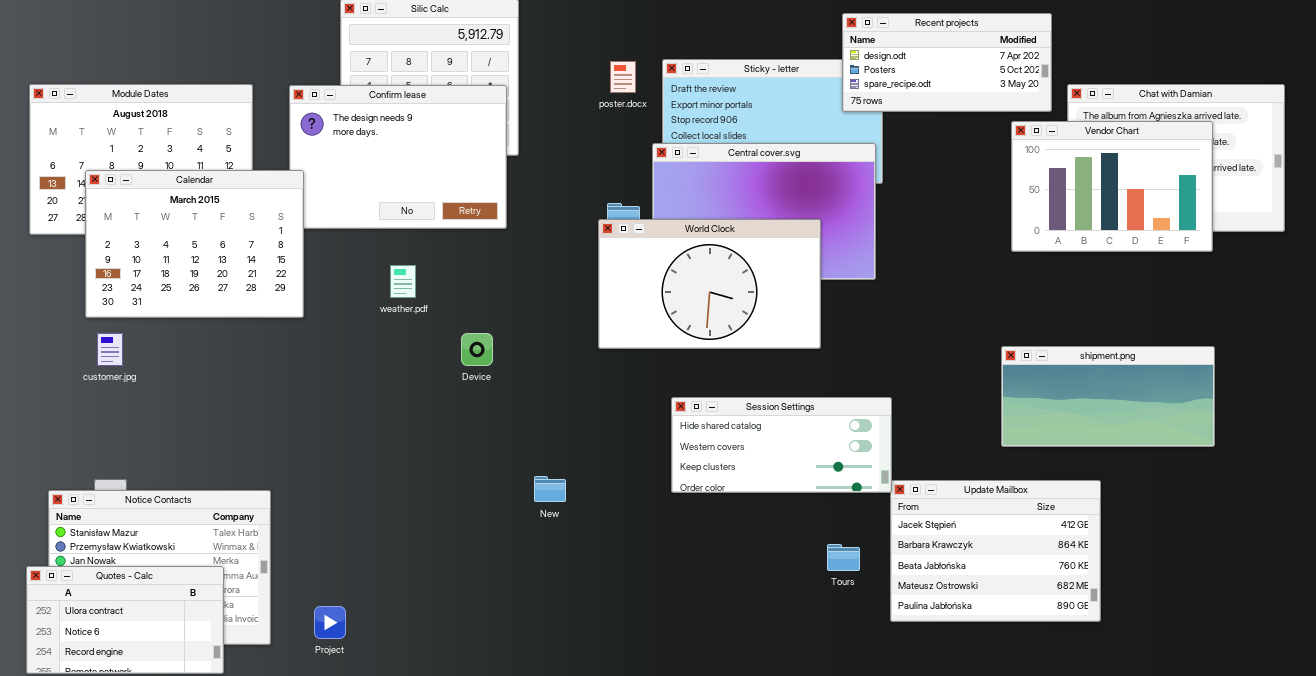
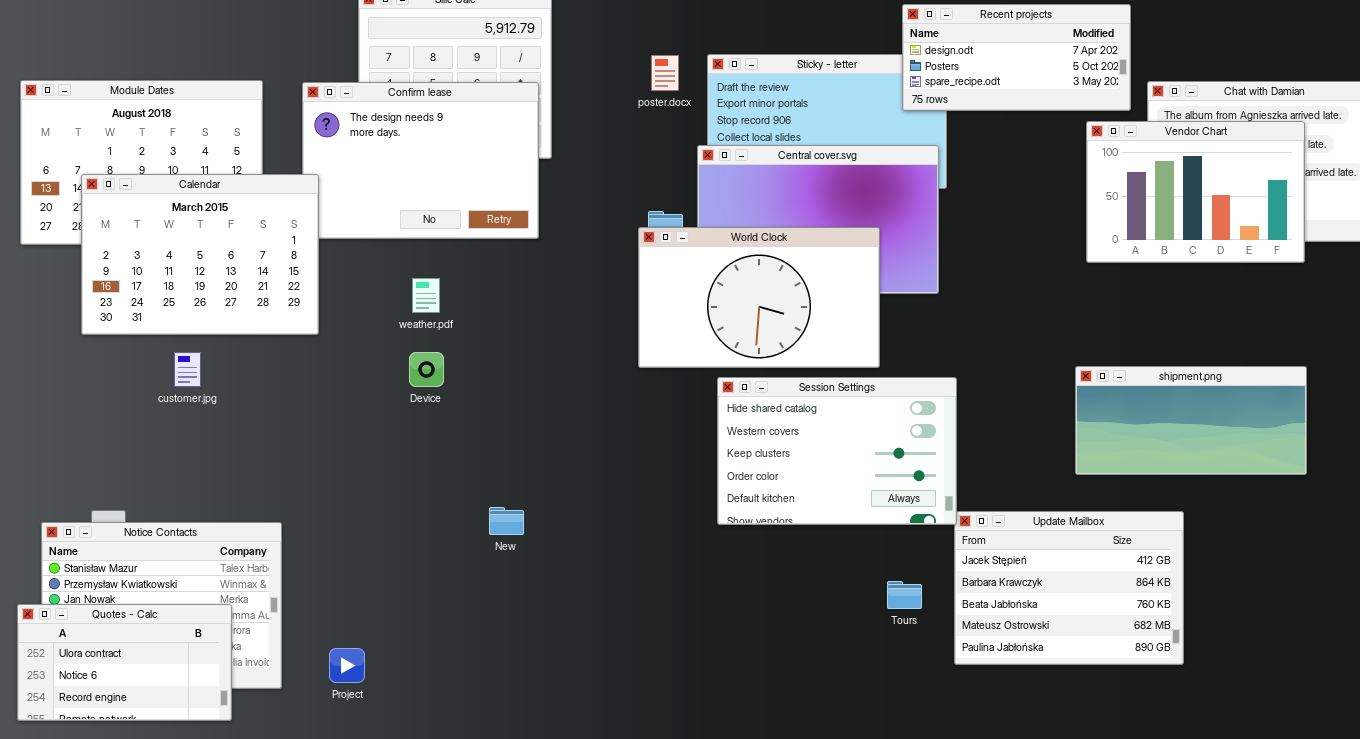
customer.jpg: [97,333,123,366] -> [174,352,201,387], moved
Device: [461,333,493,366] -> [409,352,444,387], moved
Session Settings: [671,397,892,493] -> [717,377,957,525], resized
New: [534,476,566,502] -> [489,507,524,535], moved

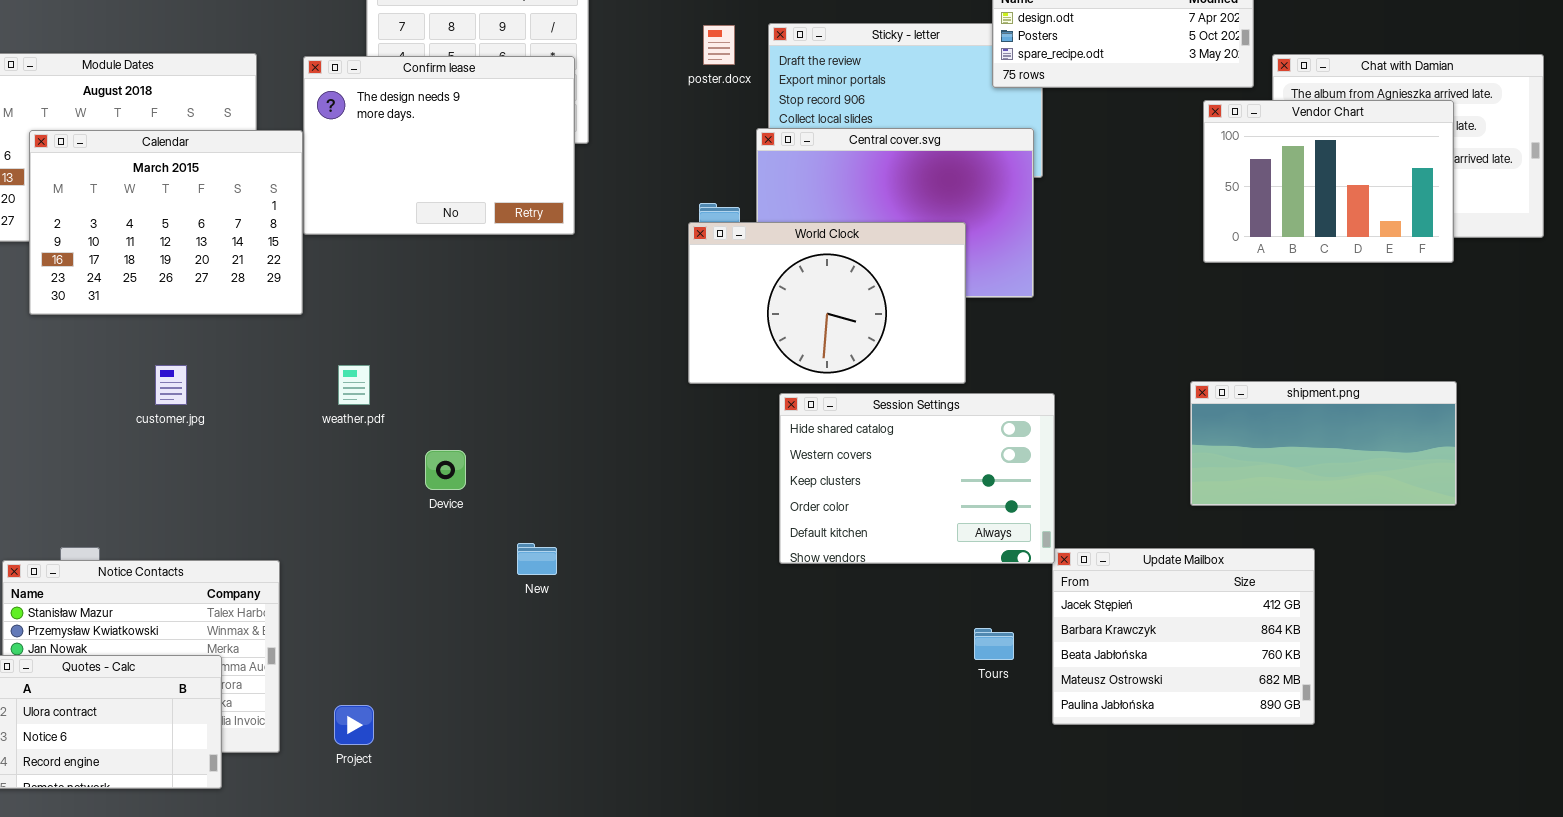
Calendar: [81,174,319,335] -> [29,130,303,315], moved
weather.pdf: [412,278,440,313] -> [338,365,370,405], moved
Device: [409,352,444,387] -> [425,450,466,490], moved

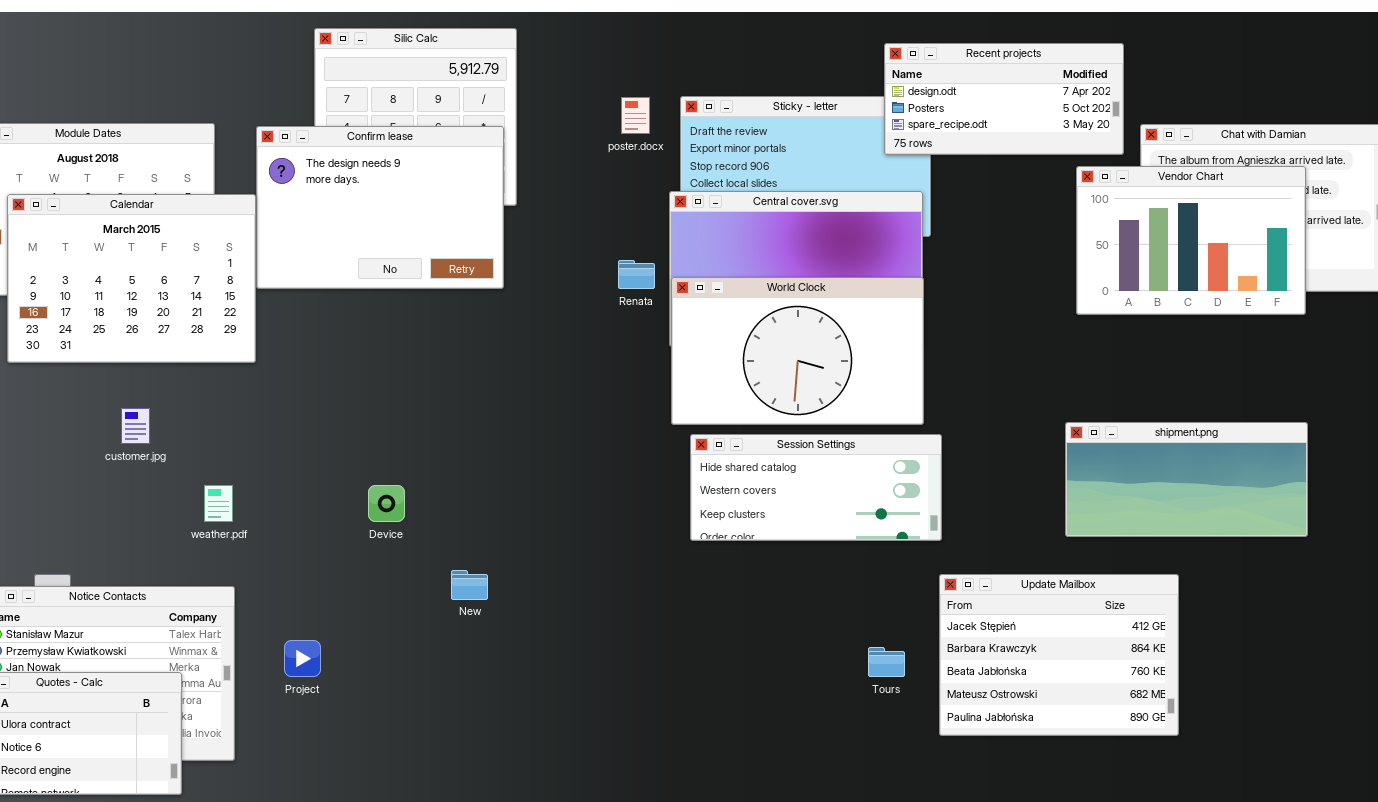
World Clock: [688,222,966,384] -> [671,277,924,425], moved
weather.pdf: [338,365,370,405] -> [204,485,233,522], moved
Session Settings: [779,393,1055,564] -> [690,434,942,541], resized
Project: [334,705,374,745] -> [284,640,321,677], moved

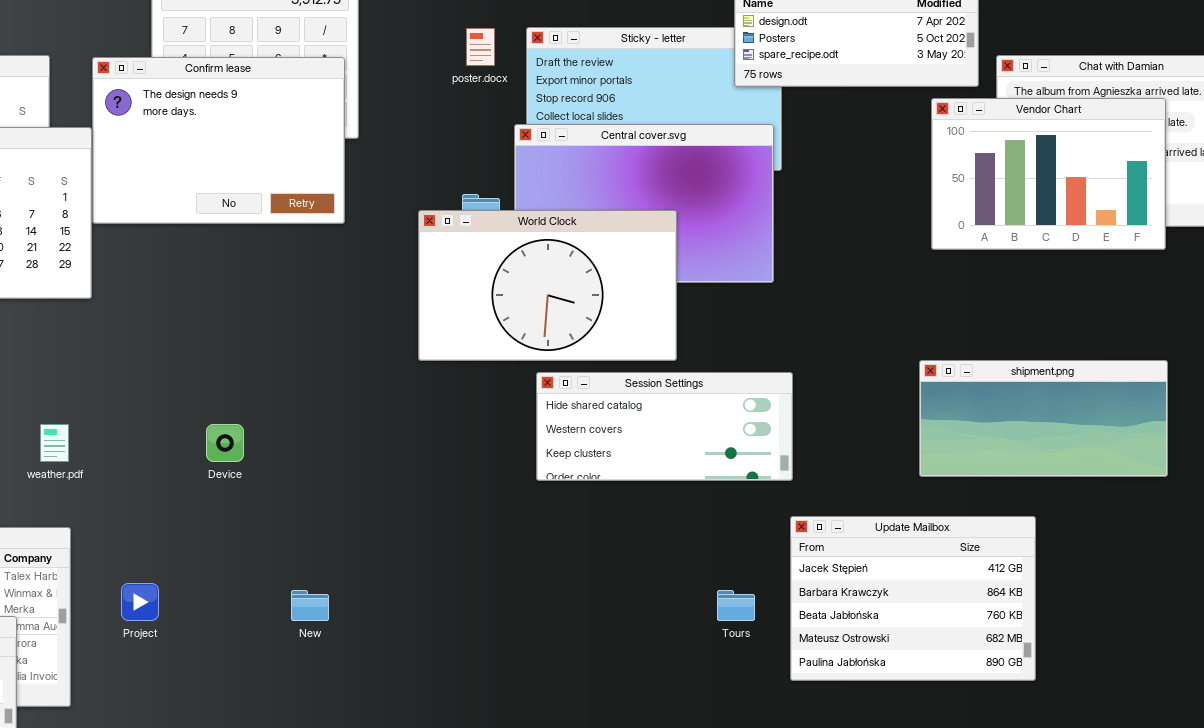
World Clock: [671,277,924,425] -> [418,210,677,361], moved
New: [451,570,488,600] -> [291,590,329,621], moved

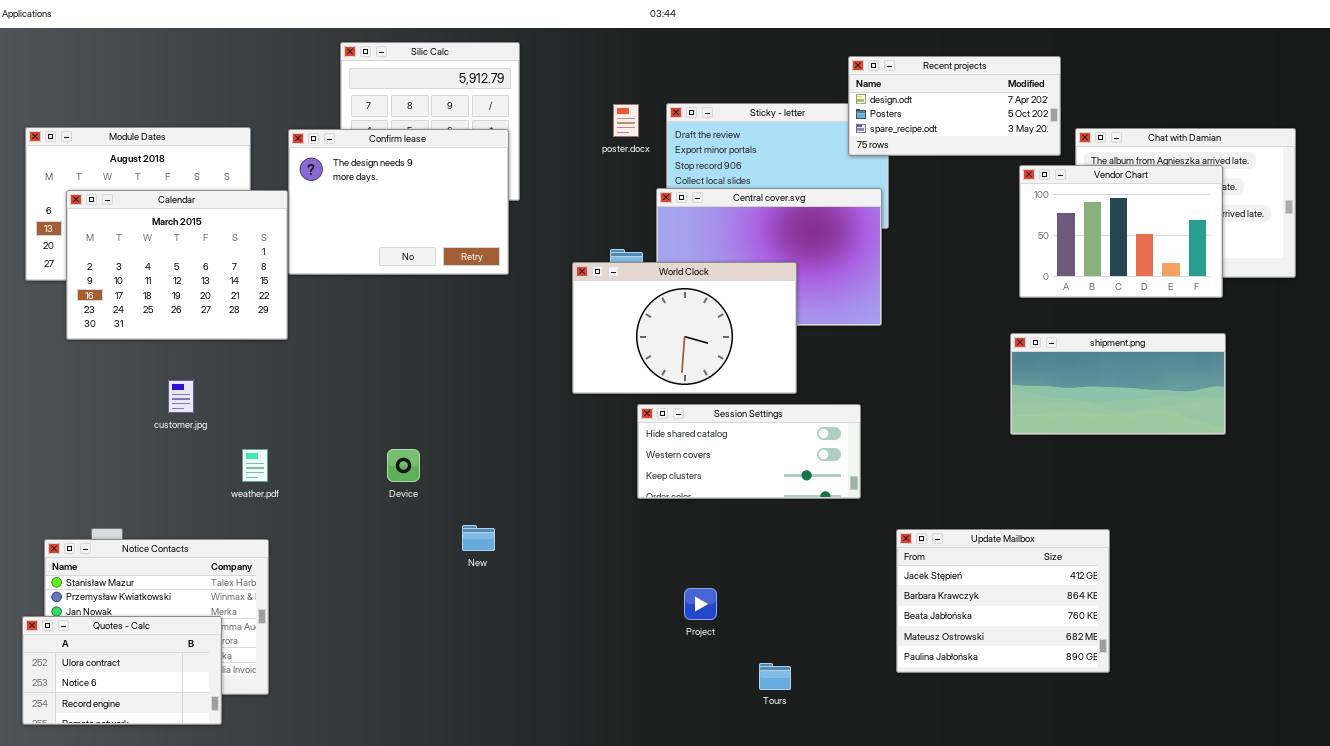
shipment.png: [919,360,1168,477] -> [1010,333,1226,435], moved
Session Settings: [536,372,793,481] -> [637,404,861,499], moved
Project: [121,583,159,621] -> [684,588,717,620], moved
New: [291,590,329,621] -> [462,525,495,551], moved
Tours: [717,590,755,621] -> [759,663,791,690], moved

